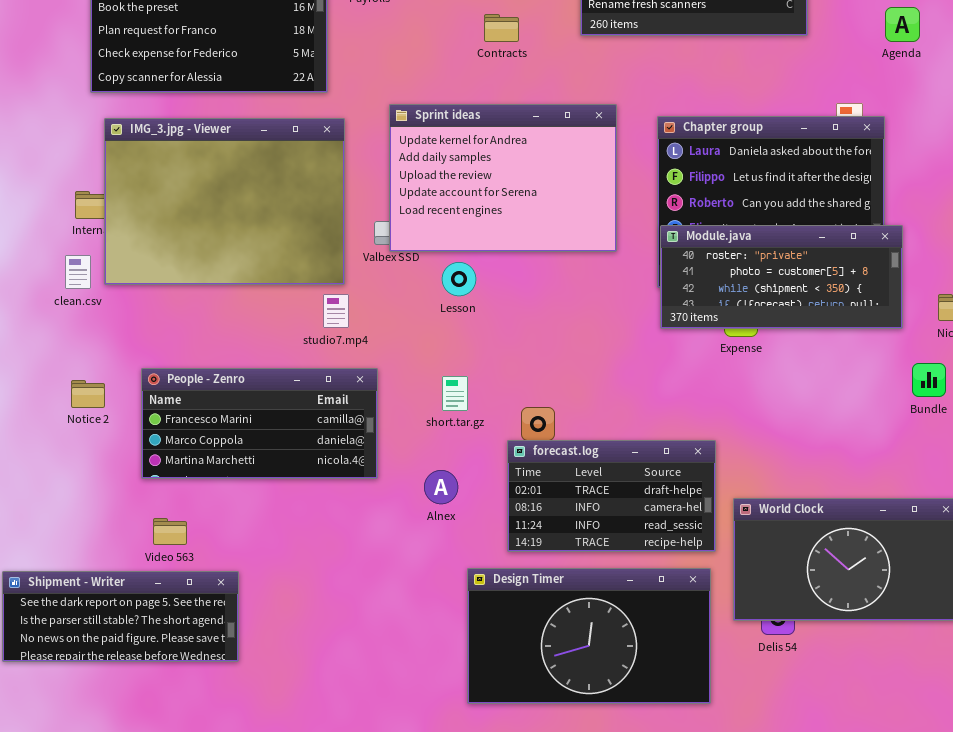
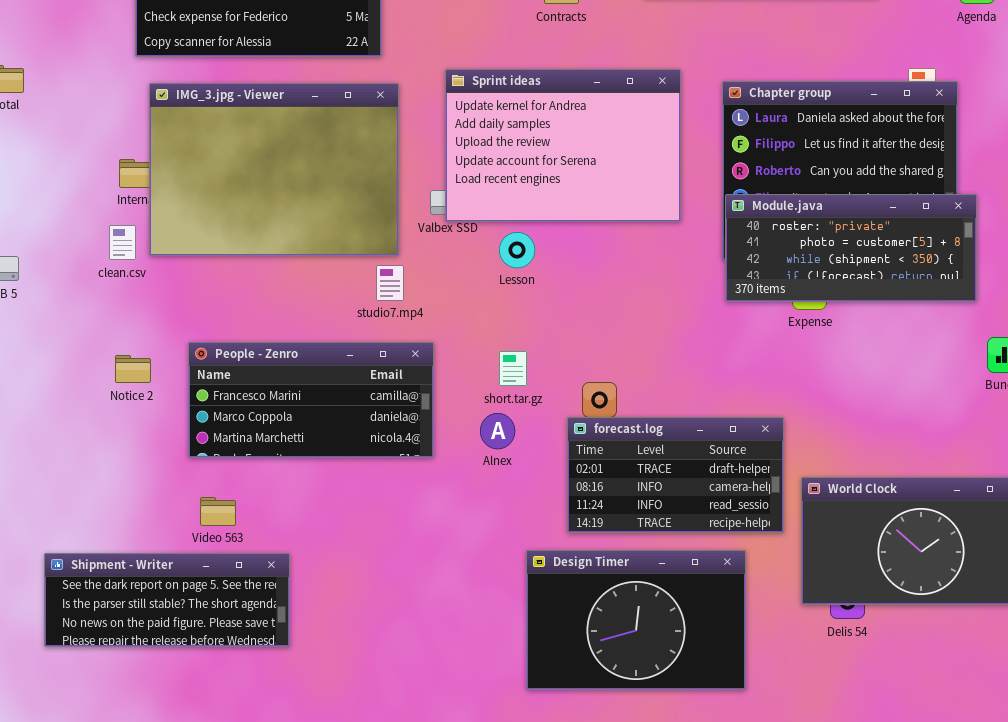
Alnex: [424,470,458,504] -> [480,413,515,449], moved
Design Timer: [467,568,711,704] -> [526,550,746,690], resized

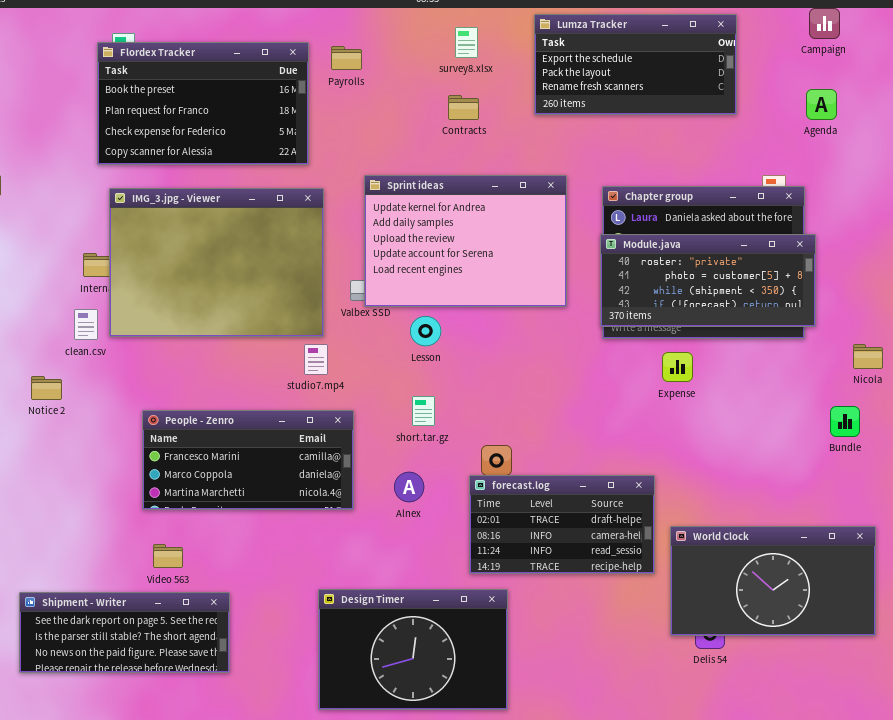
Module.java: [725,194,977,302] -> [600,234,816,327], moved
short.tar.gz: [499,351,527,386] -> [412,396,435,426], moved
Notice 2: [115,355,151,383] -> [31,376,62,400], moved
Design Timer: [526,550,746,690] -> [318,589,508,710], moved

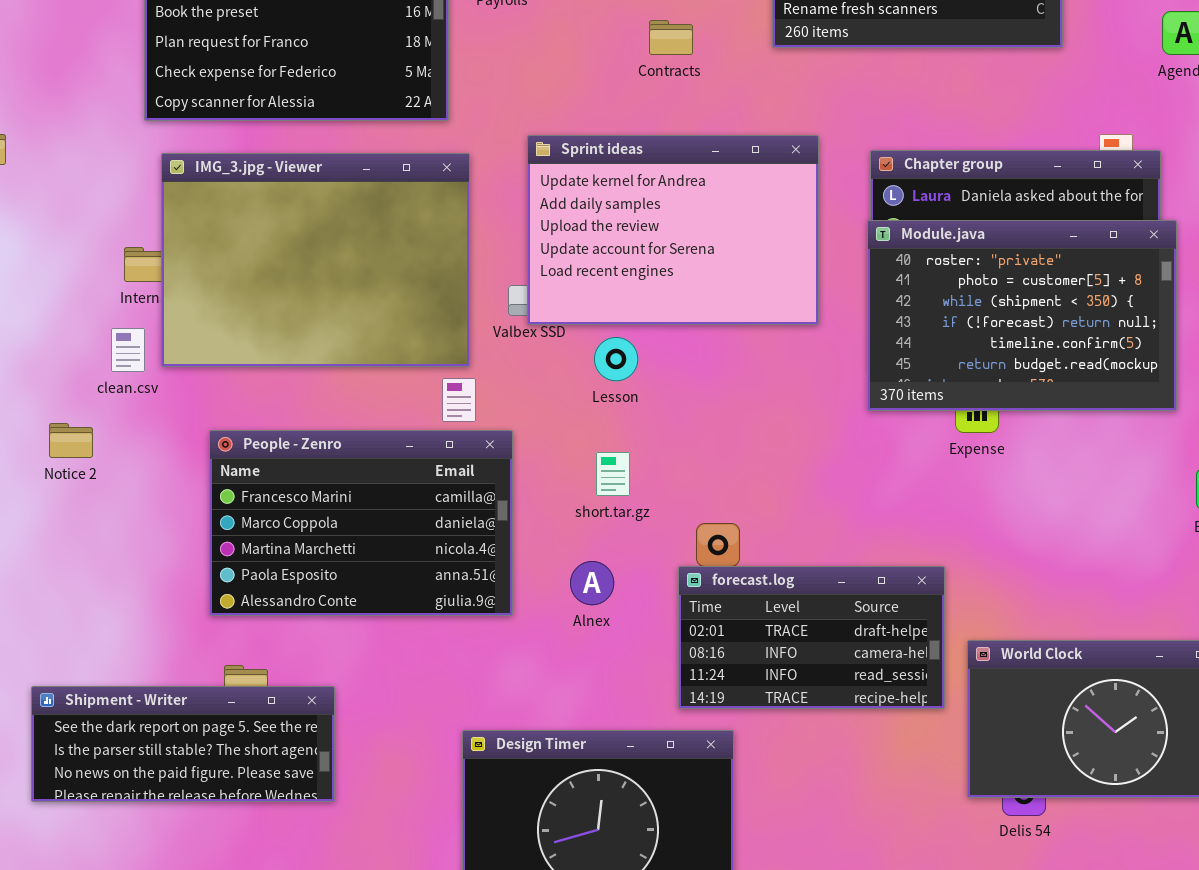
Module.java: [600,234,816,327] -> [867,220,1177,411], resized
People - Zenro: [142,410,354,510] -> [209,430,513,616], resized
Shipment - Writer: [19,592,230,673] -> [31,686,335,802], moved

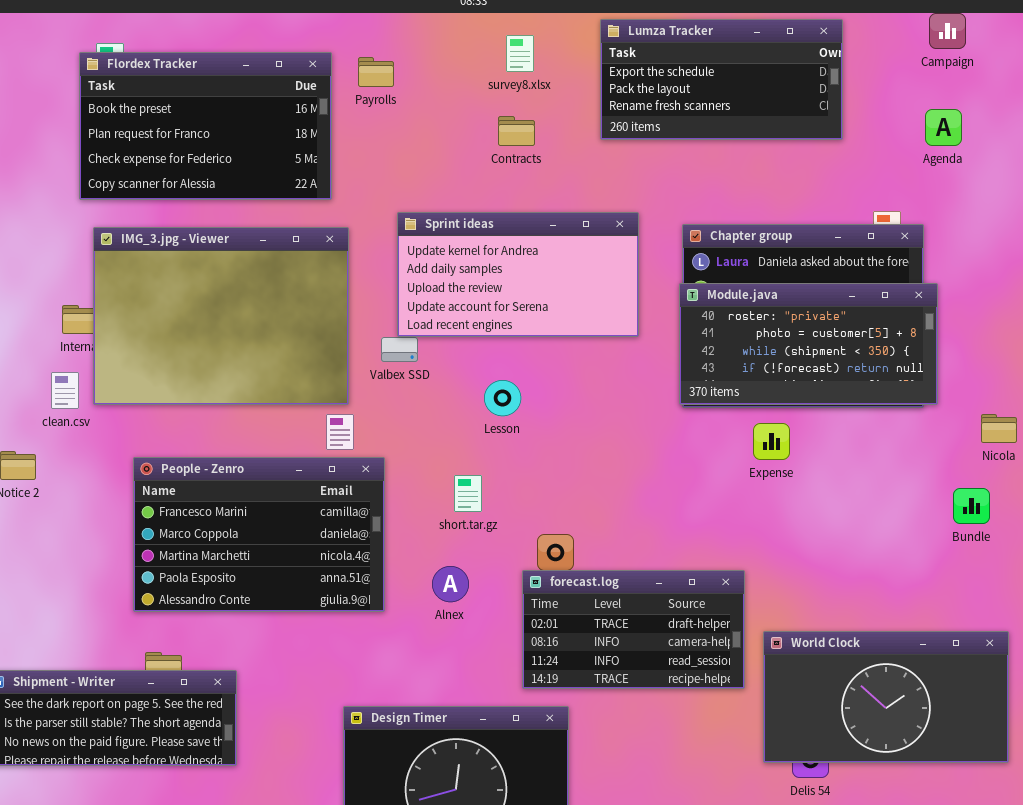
Sprint ideas: [527,135,819,325] -> [397,212,639,337], resized
Module.java: [867,220,1177,411] -> [679,283,938,405], resized
Lesson: [594,337,638,381] -> [484,380,521,416], moved

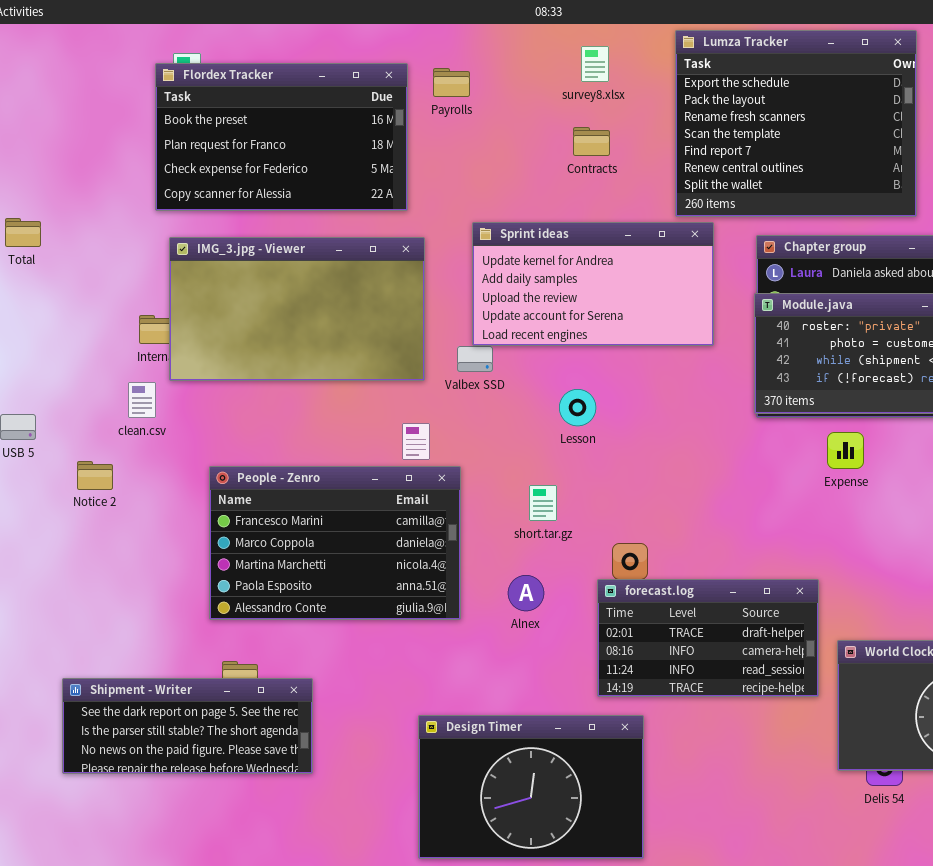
Lumza Tracker: [600,19,843,140] -> [675,30,917,217], resized
IMG_3.jpg - Viewer: [93,227,349,405] -> [169,237,425,381], resized

